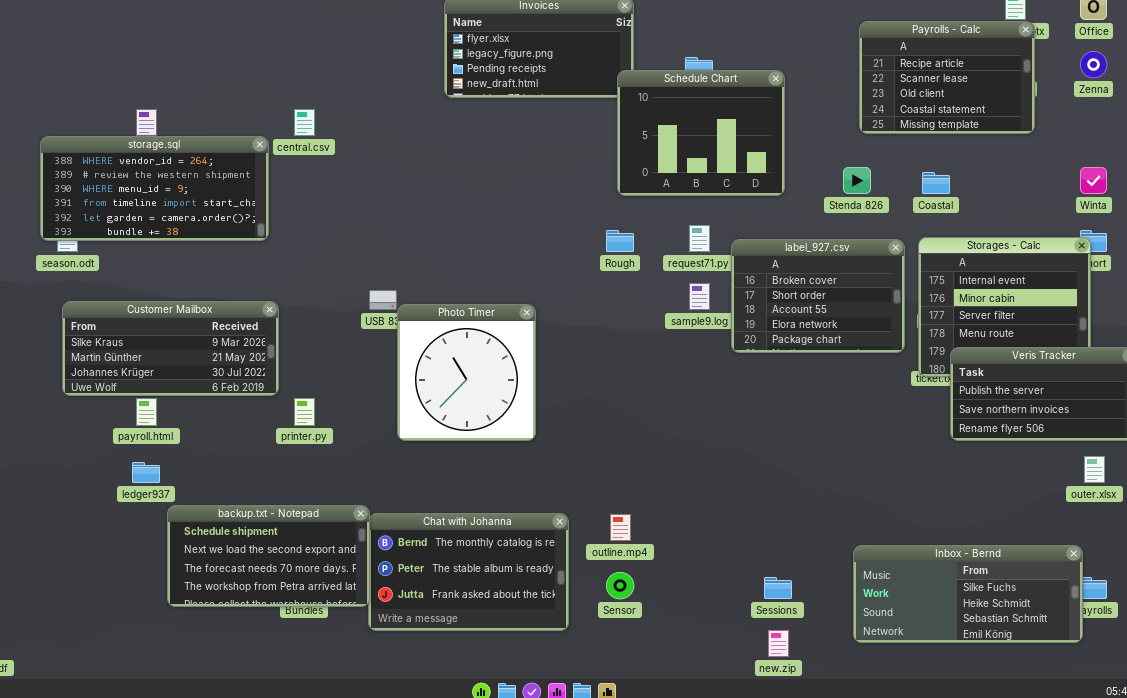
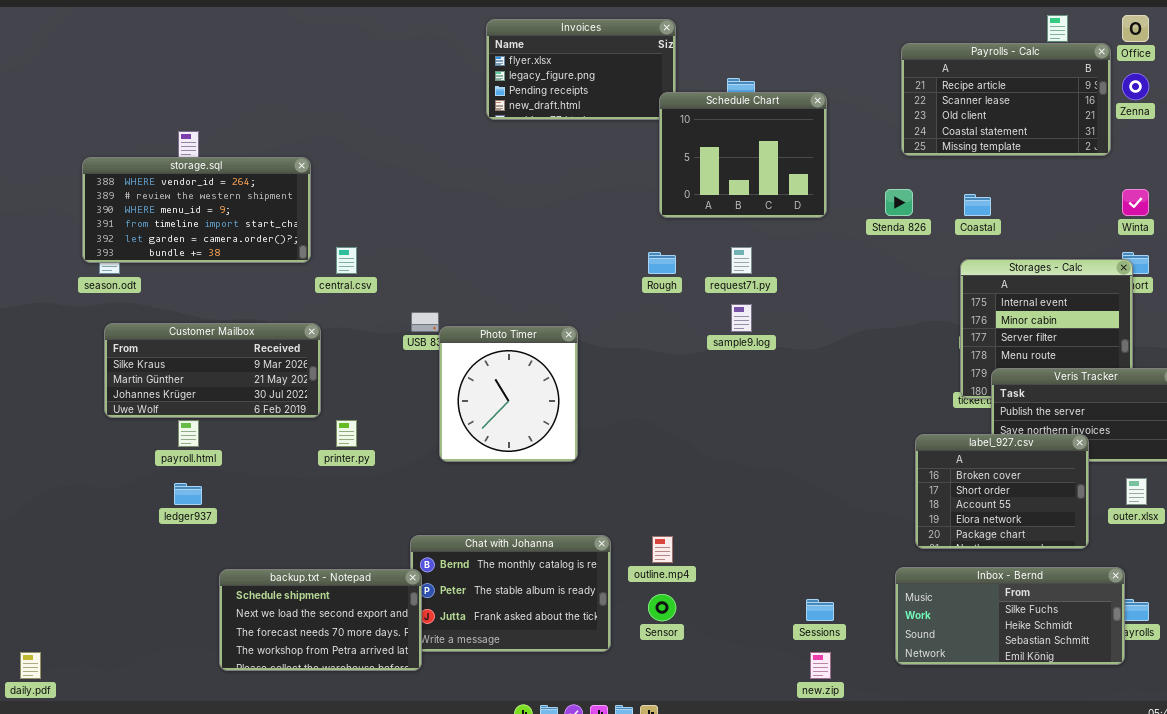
Payrolls - Calc: [859,21,1035,134] -> [901,43,1111,156], resized
central.csv: [294,109,315,136] -> [336,247,357,274], moved
label_927.csv: [731,239,905,353] -> [915,434,1089,549], moved
backup.txt - Notepad: [167,505,370,607] -> [219,569,422,671], moved

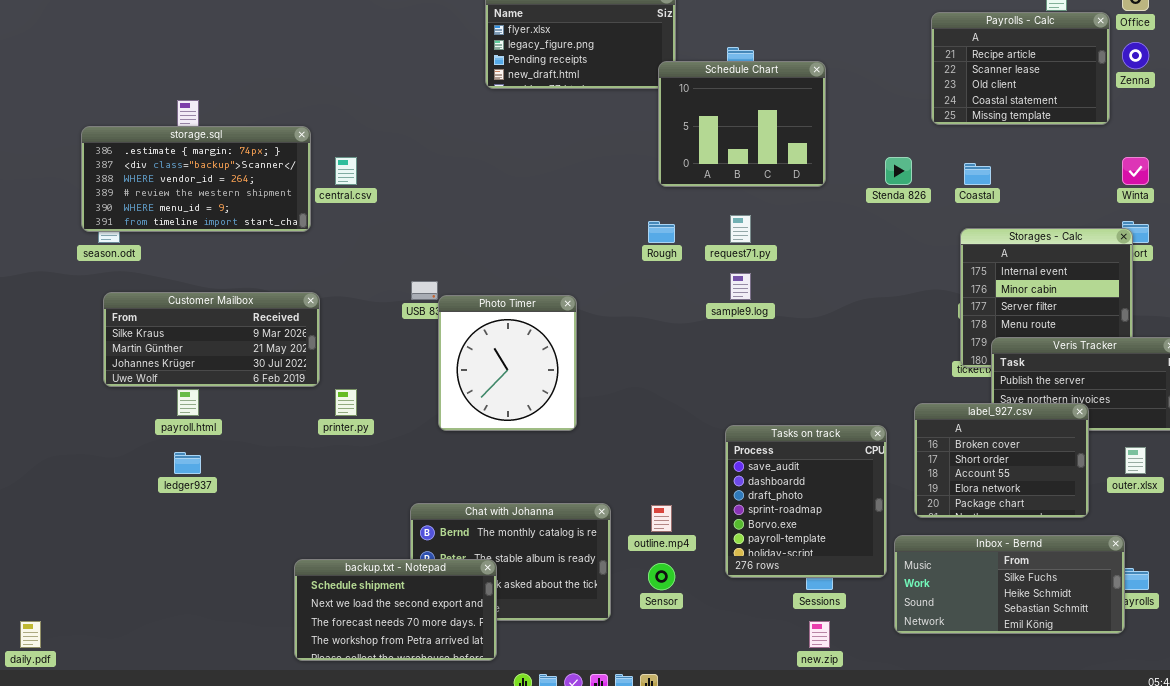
Payrolls - Calc: [901,43,1111,156] -> [931,12,1110,125], resized
storage.sql: [82,157,311,263] -> [81,126,311,232], scrolled up 2 rows
central.csv: [336,247,357,274] -> [335,157,357,185], moved
Tasks on track: none -> [725,425,887,578], opened
backup.txt - Notepad: [219,569,422,671] -> [294,559,497,661], moved

